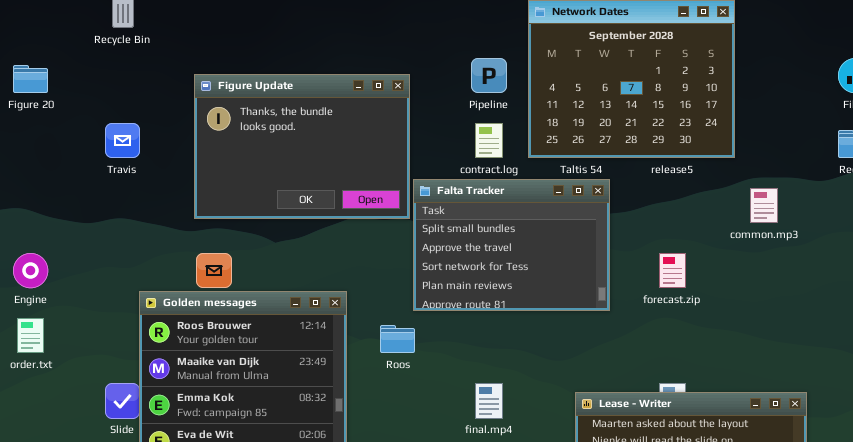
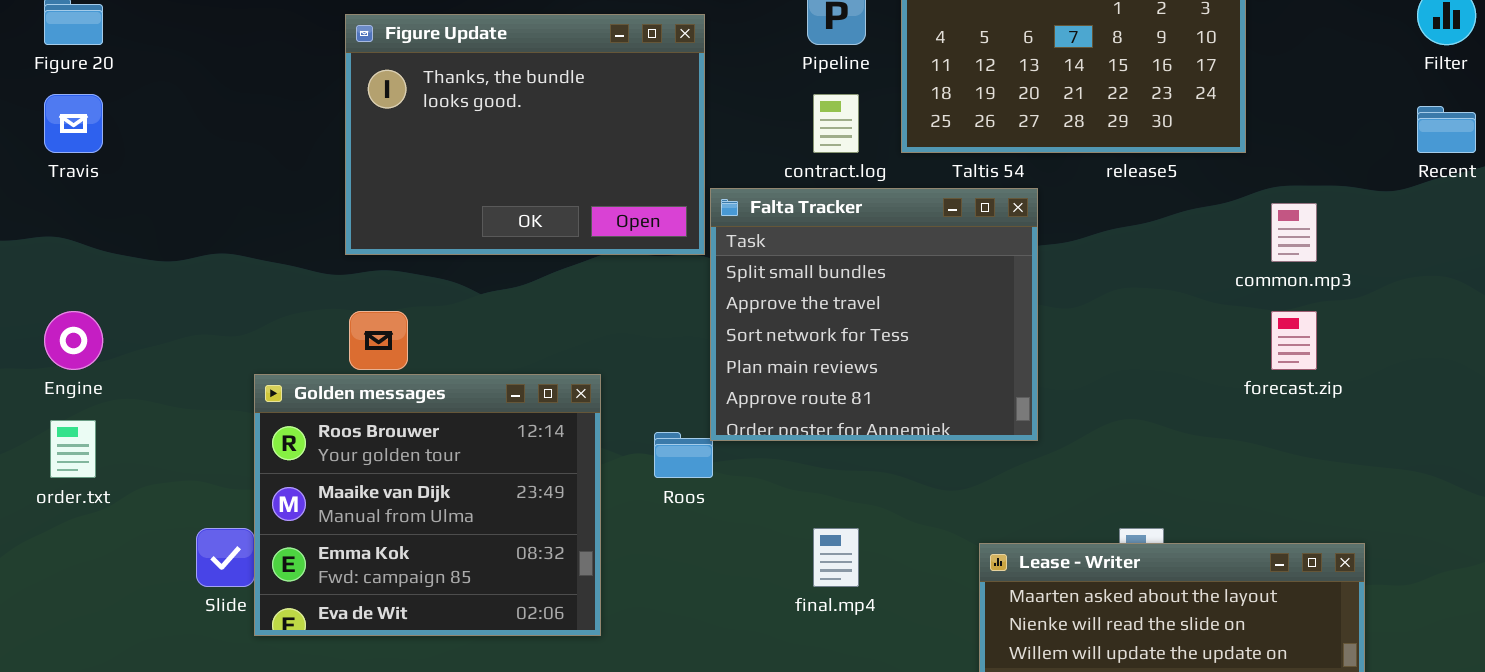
Travis: [105,123,140,158] -> [44,94,103,153], moved
Falta Tracker: [413,179,610,311] -> [710,188,1038,441], resized
forecast.zip: [659,253,686,288] -> [1271,311,1317,370], moved

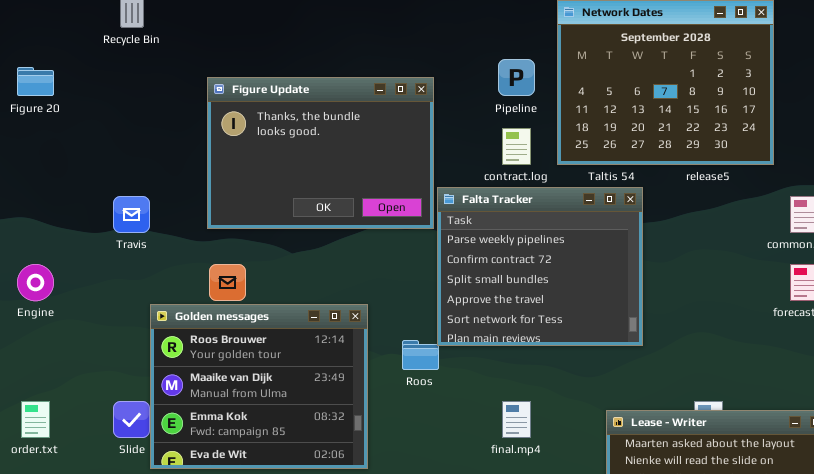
Travis: [44,94,103,153] -> [113,196,150,233], moved
Falta Tracker: [710,188,1038,441] -> [437,187,643,346], scrolled up 2 rows
order.txt: [50,420,96,478] -> [21,401,50,438], moved

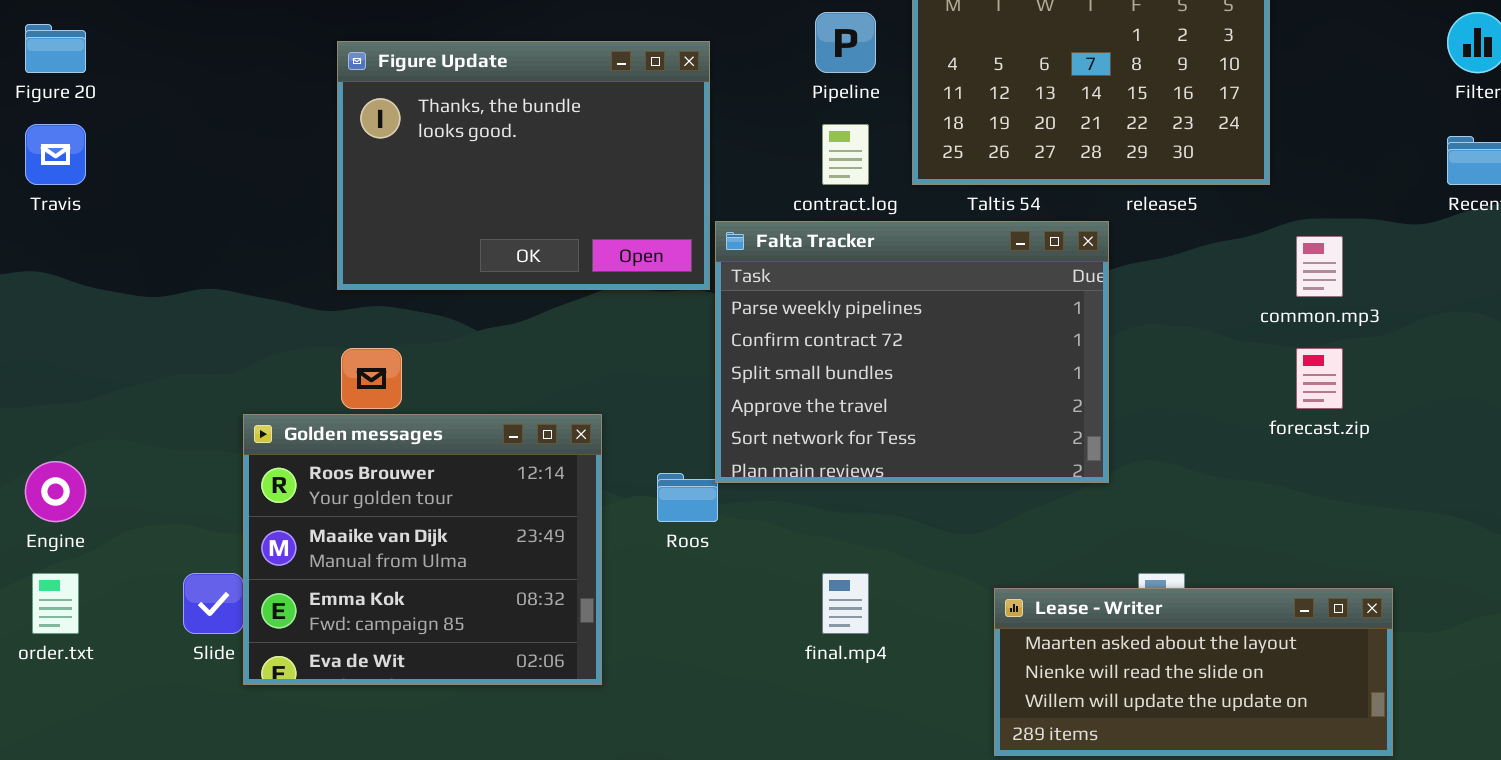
Falta Tracker: [437,187,643,346] -> [715,221,1109,483], resized
Travis: [113,196,150,233] -> [25,124,86,185], moved
Engine: [17,264,54,301] -> [25,461,86,522], moved

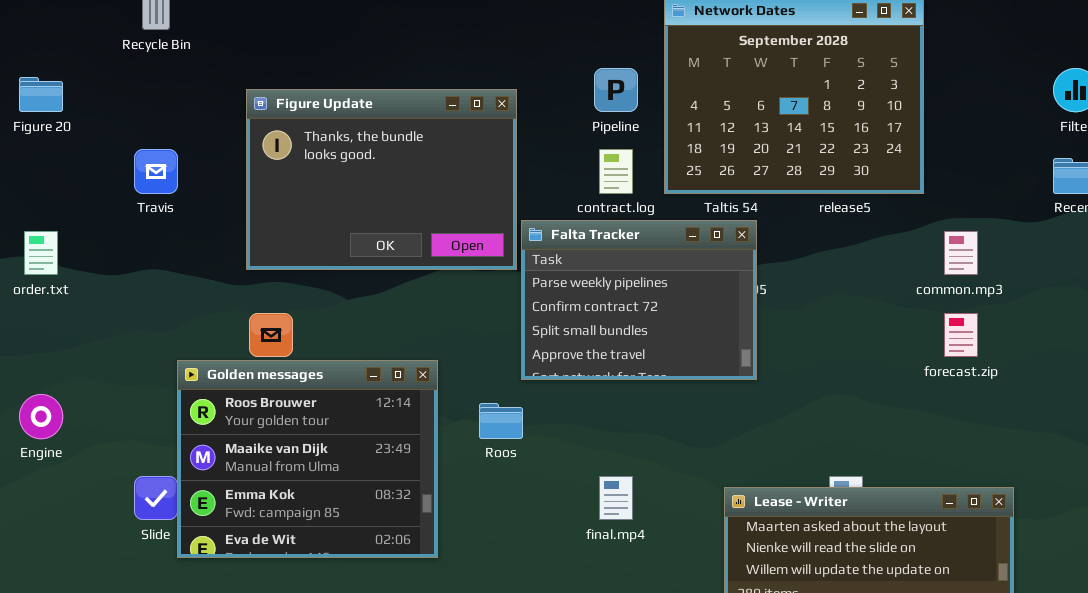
Travis: [25,124,86,185] -> [134,149,178,194], moved
Falta Tracker: [715,221,1109,483] -> [521,220,757,380], resized
order.txt: [32,573,79,634] -> [24,231,58,275], moved

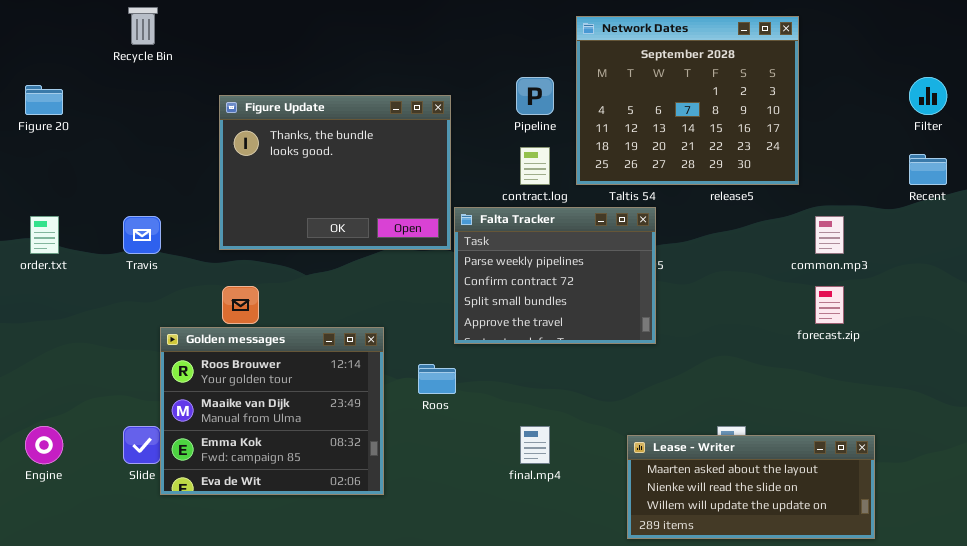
Travis: [134,149,178,194] -> [123,216,161,254], moved
Engine: [19,394,63,439] -> [25,426,63,464], moved

